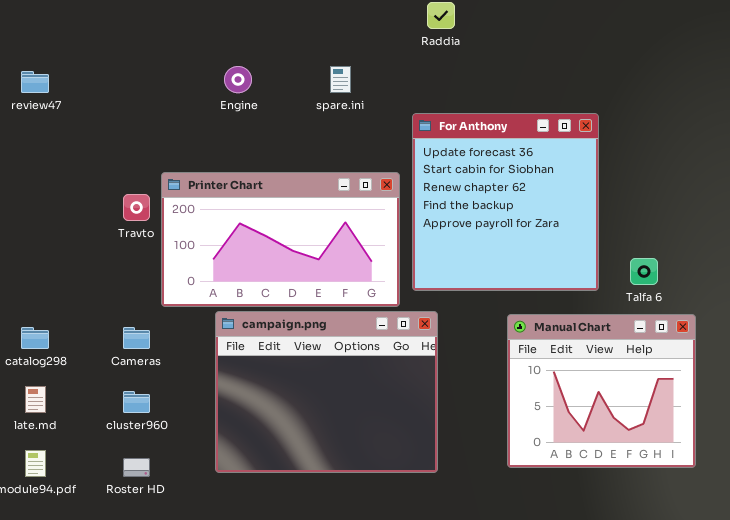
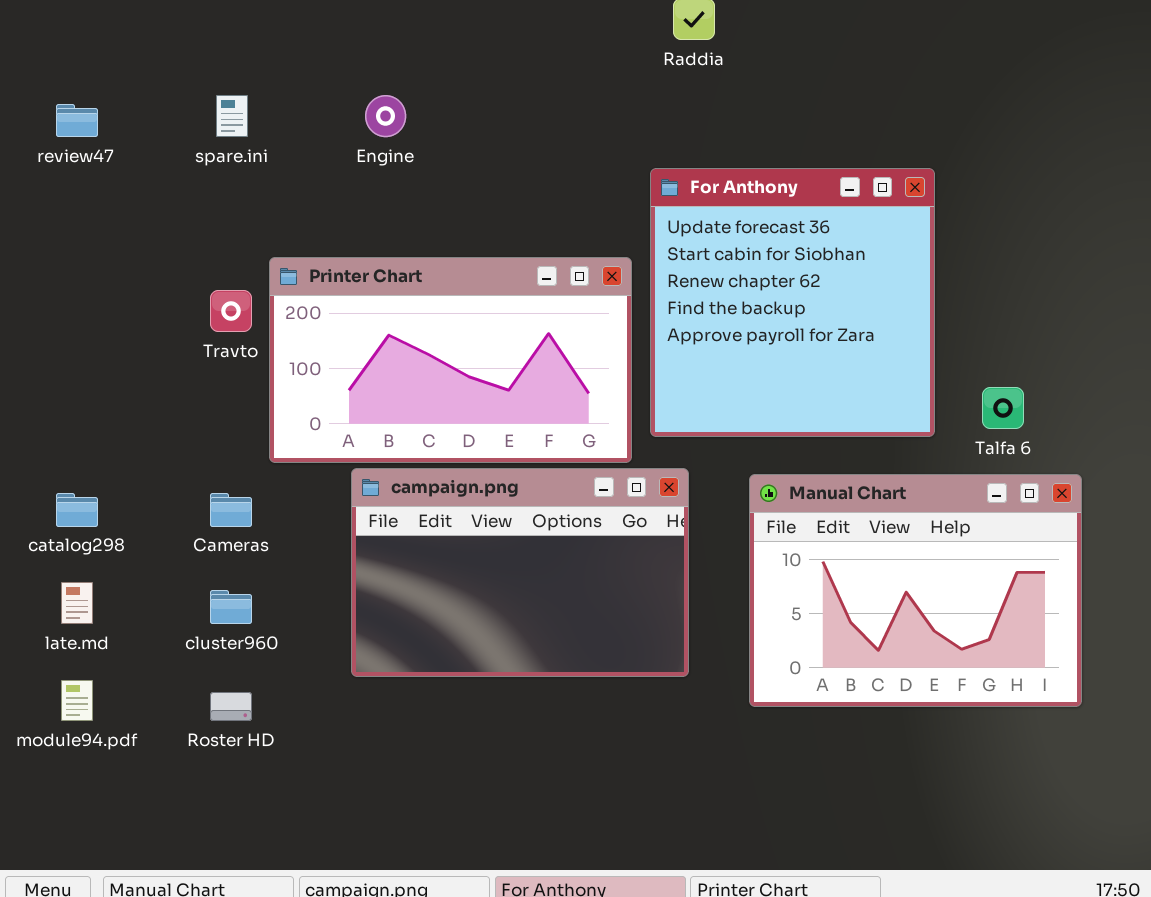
spare.ini: [330,66,351,93] -> [216,95,248,137], moved
campaign.png: [215,311,438,473] -> [351,468,689,677], resized
Manual Chart: [507,314,696,468] -> [749,474,1082,707], resized

